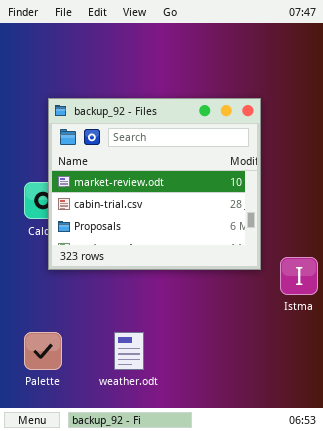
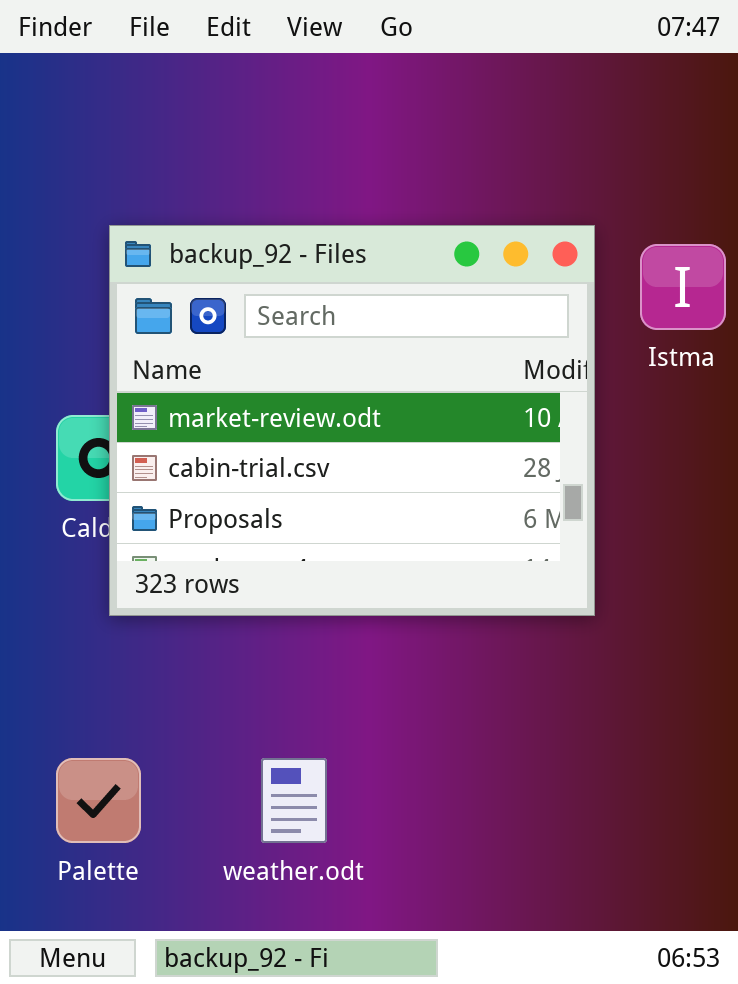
Istma: [280,257,318,295] -> [640,244,726,330], moved

